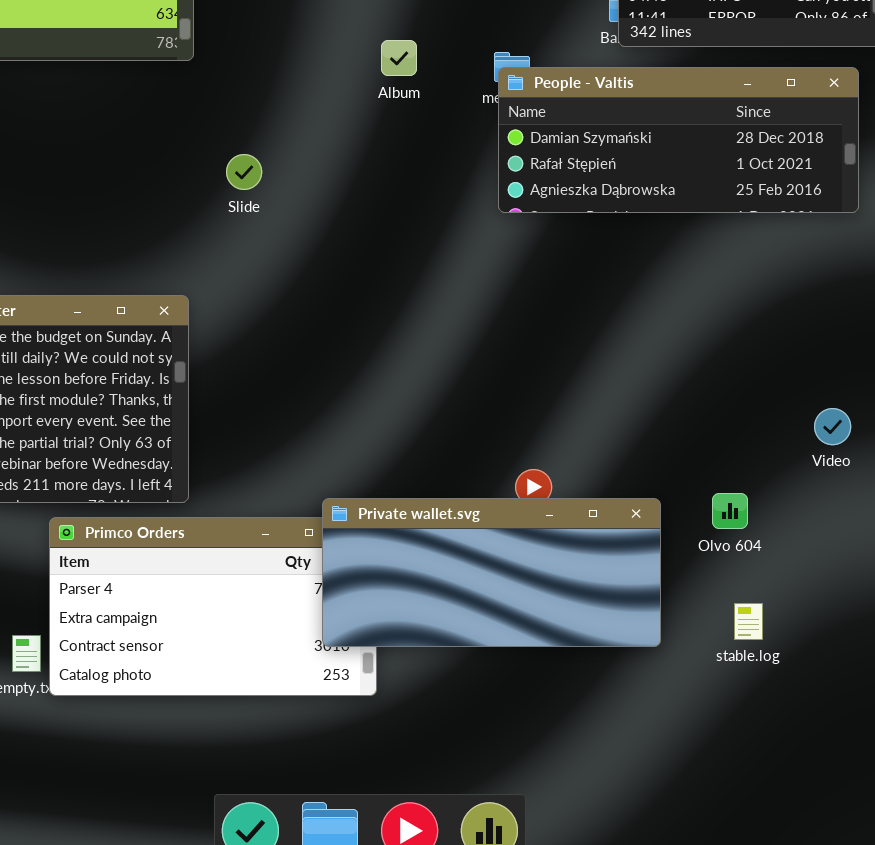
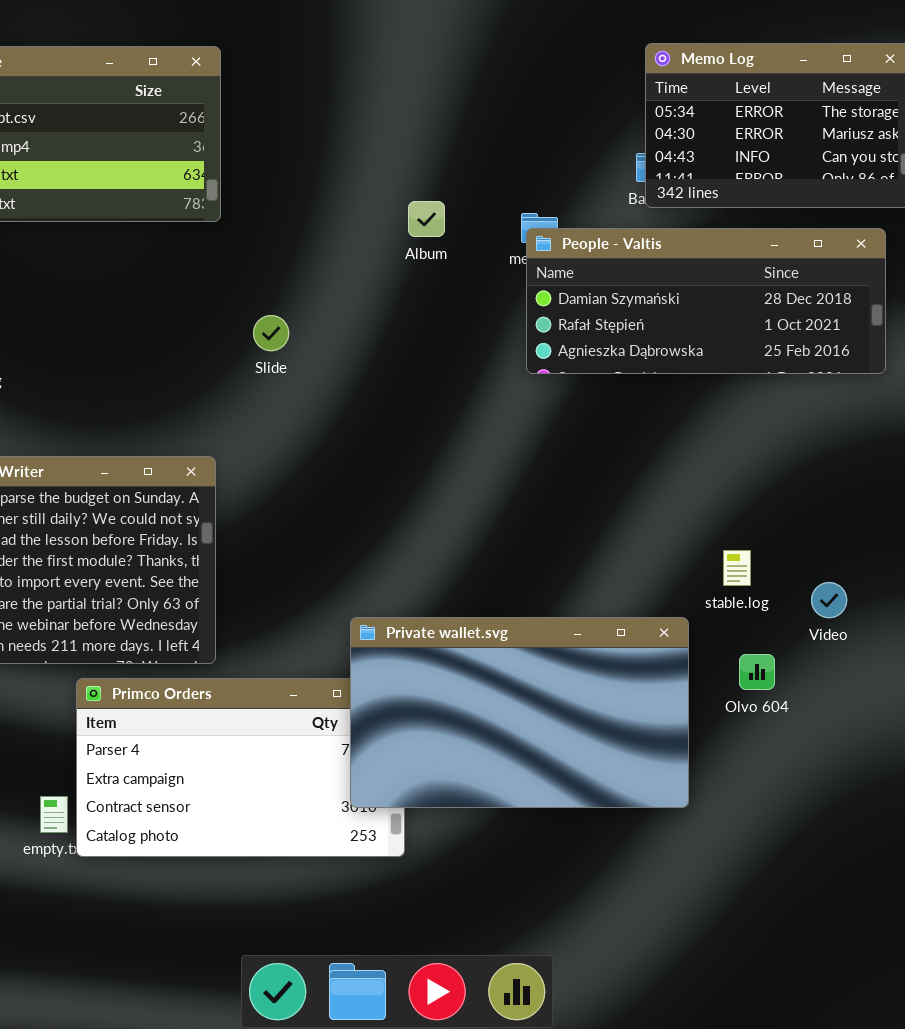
Video: [814,408,851,445] -> [811,582,847,618], moved
Private wallet.svg: [322,498,661,647] -> [350,617,689,808], resized
stable.log: [734,603,763,640] -> [723,550,751,586], moved

